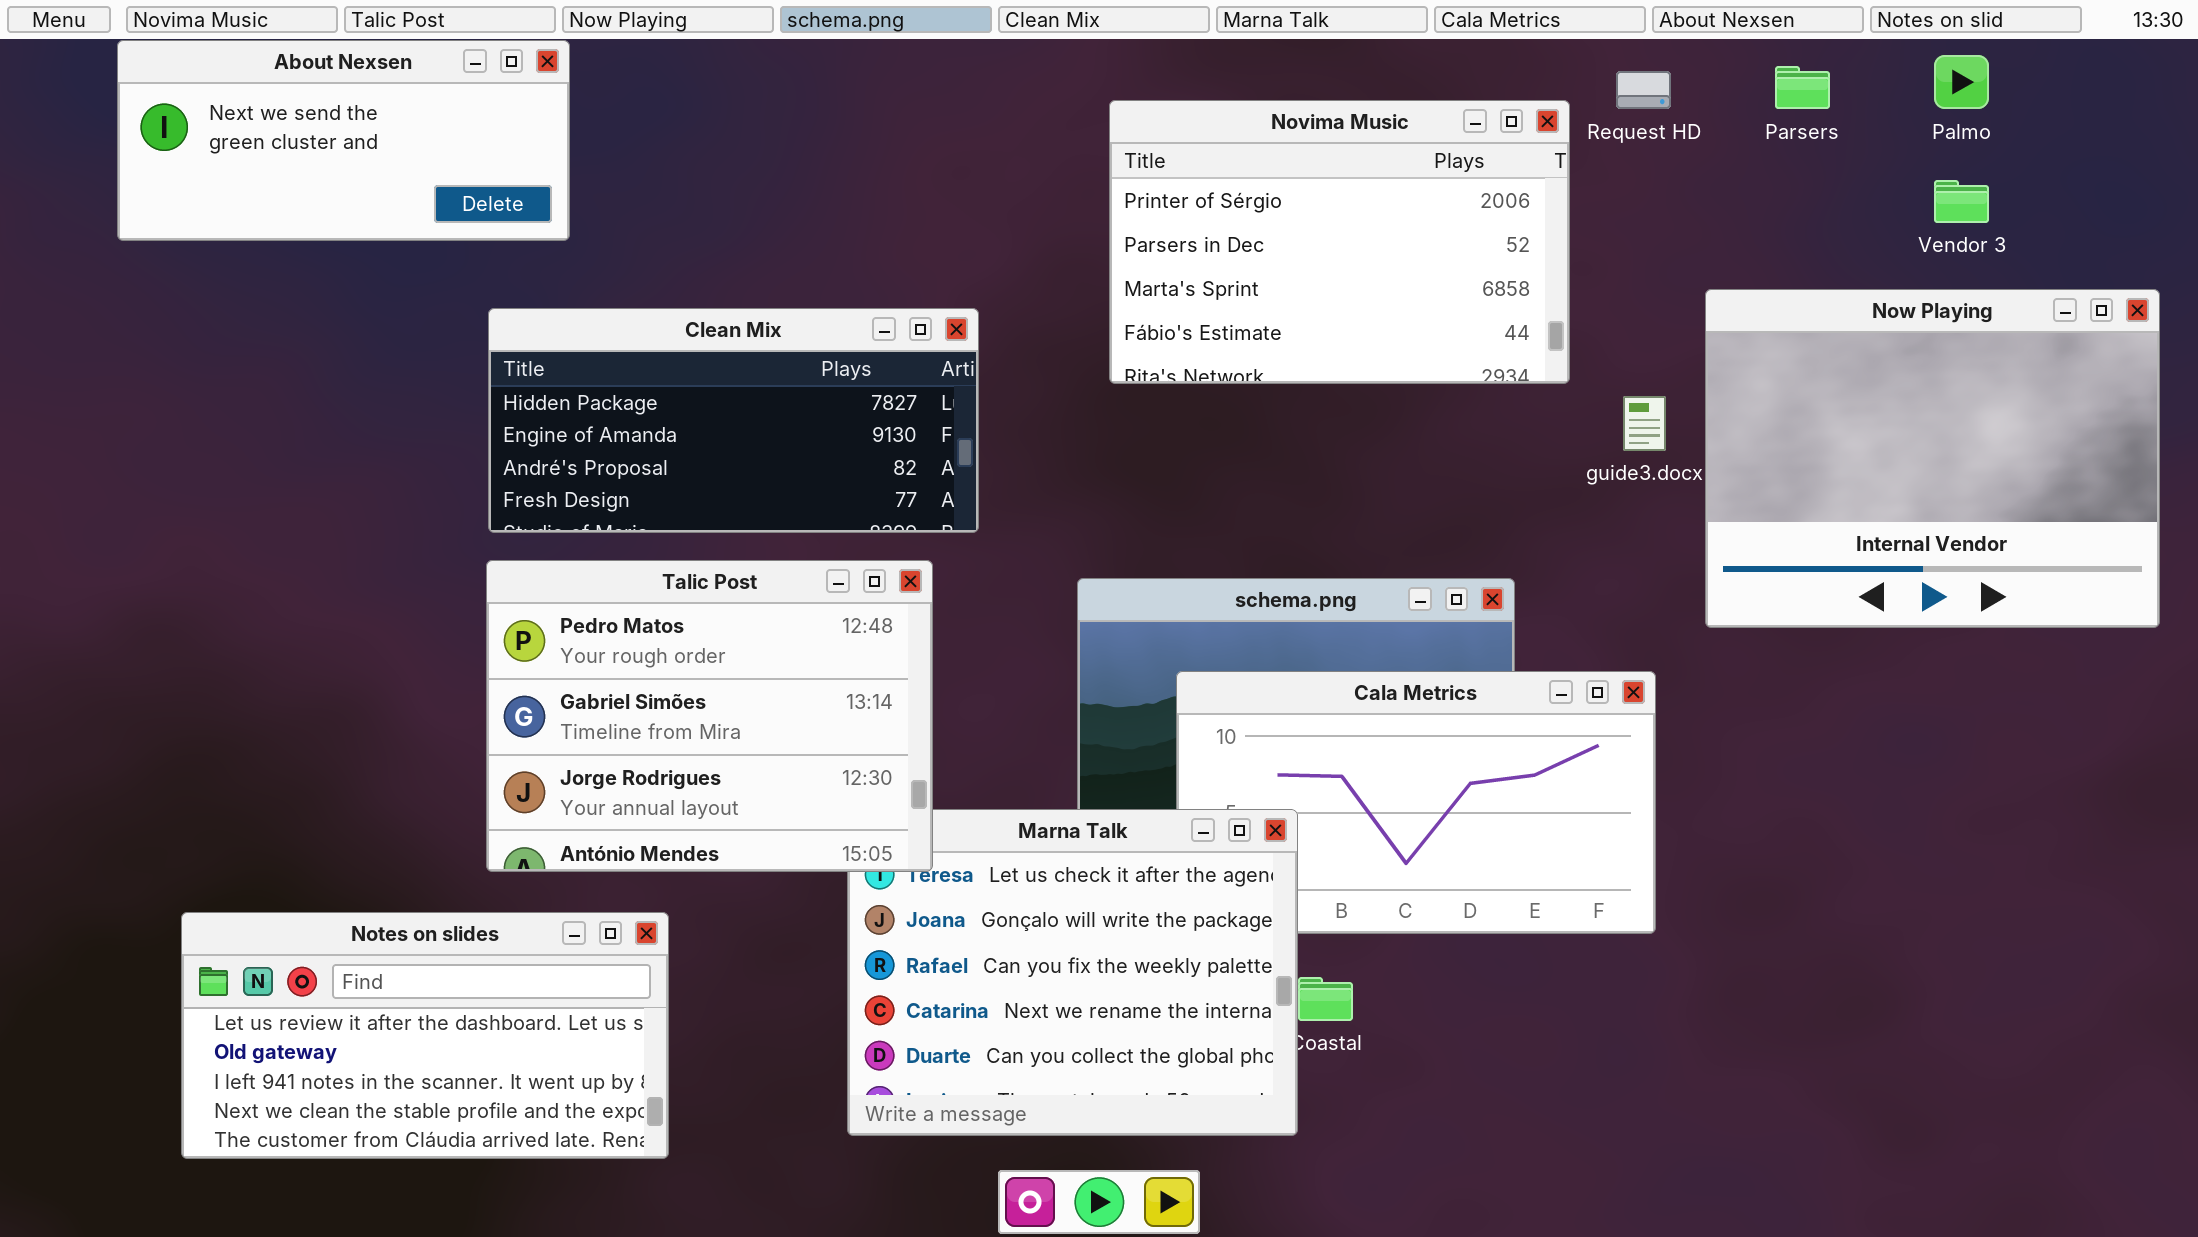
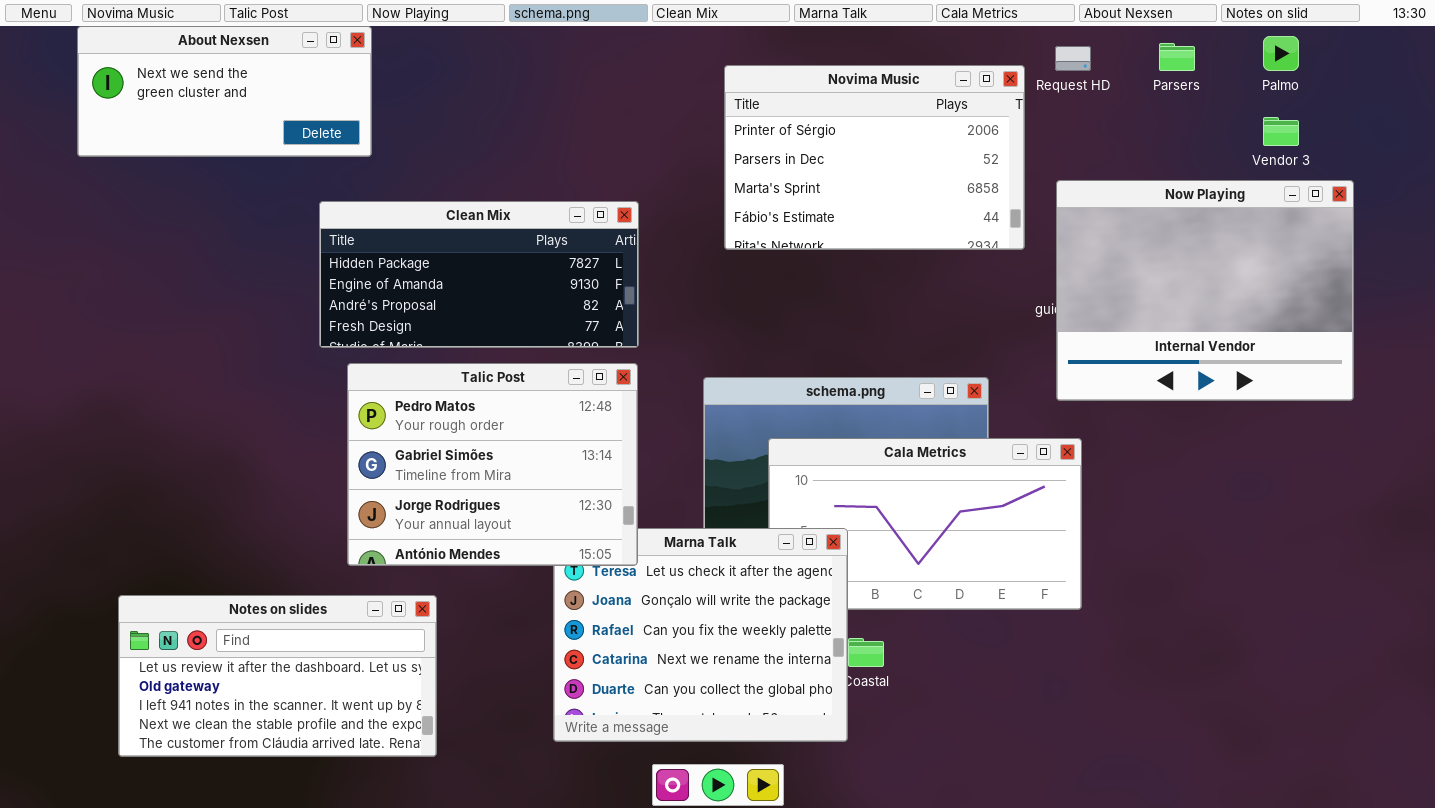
Now Playing: [1705,289,2160,628] -> [1056,180,1354,401], moved
Talic Post: [486,560,933,872] -> [347,363,638,566], moved

